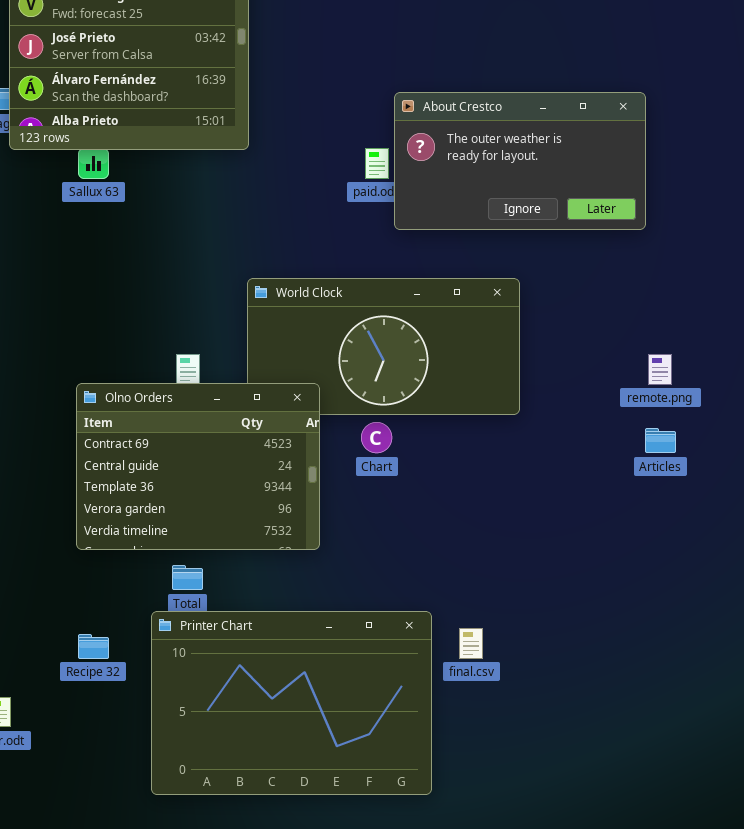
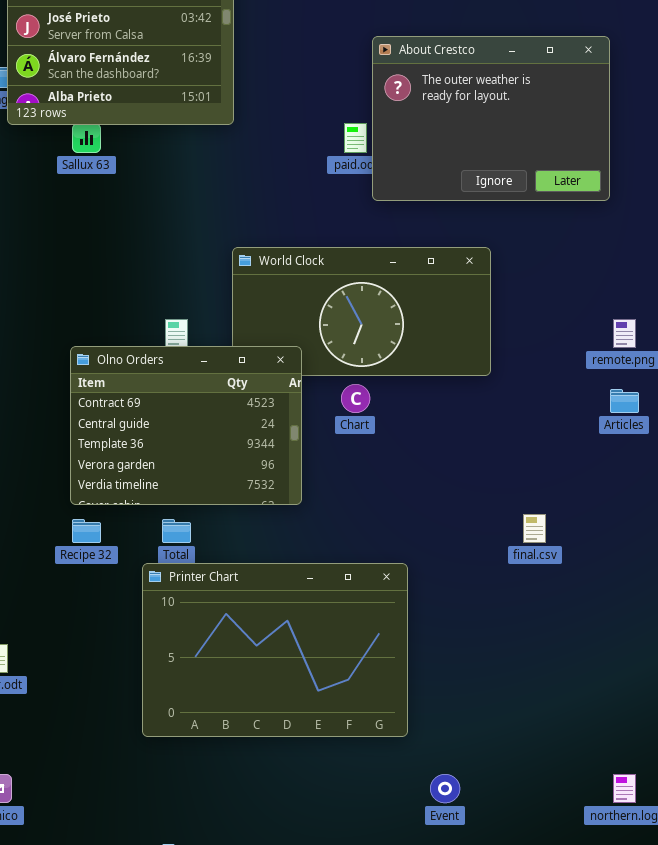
About Crestco: [394,92,646,230] -> [372,36,610,201], resized
final.csv: [459,628,483,659] -> [523,514,546,543], moved
Recipe 32: [78,634,109,659] -> [72,519,101,543], moved

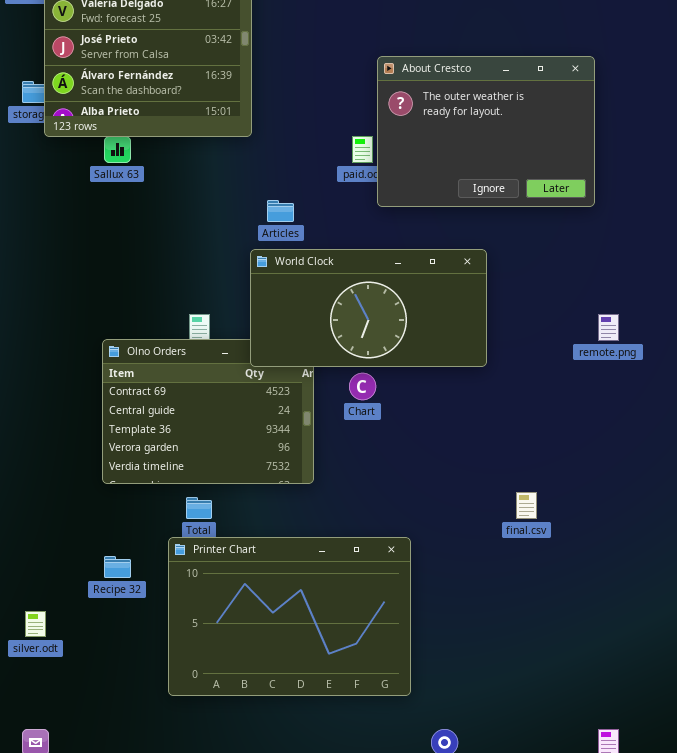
World Clock: [232,247,491,376] -> [250,249,487,367], raised
Articles: [610,389,639,413] -> [267,200,294,222], moved
Recipe 32: [72,519,101,543] -> [104,556,131,578], moved

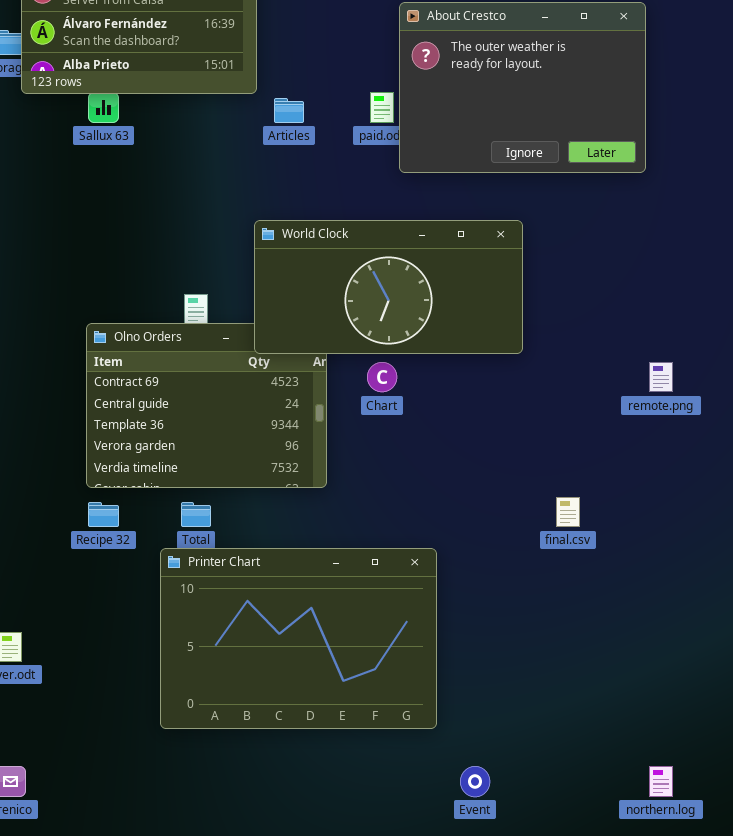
Articles: [267,200,294,222] -> [274,98,304,123], moved
remote.png: [598,314,619,341] -> [649,362,673,392], moved
Recipe 32: [104,556,131,578] -> [88,502,119,527], moved

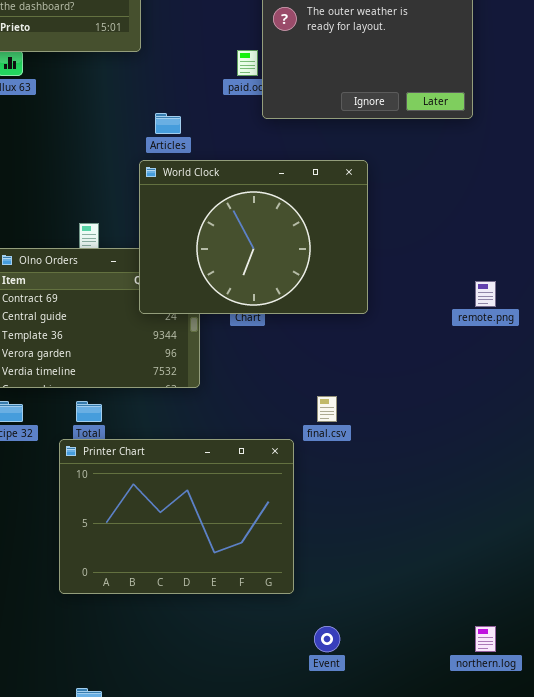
Articles: [274,98,304,123] -> [155,113,181,134], moved
World Clock: [254,220,523,354] -> [139,160,368,314], resized
final.csv: [556,497,580,527] -> [317,396,337,422], moved

